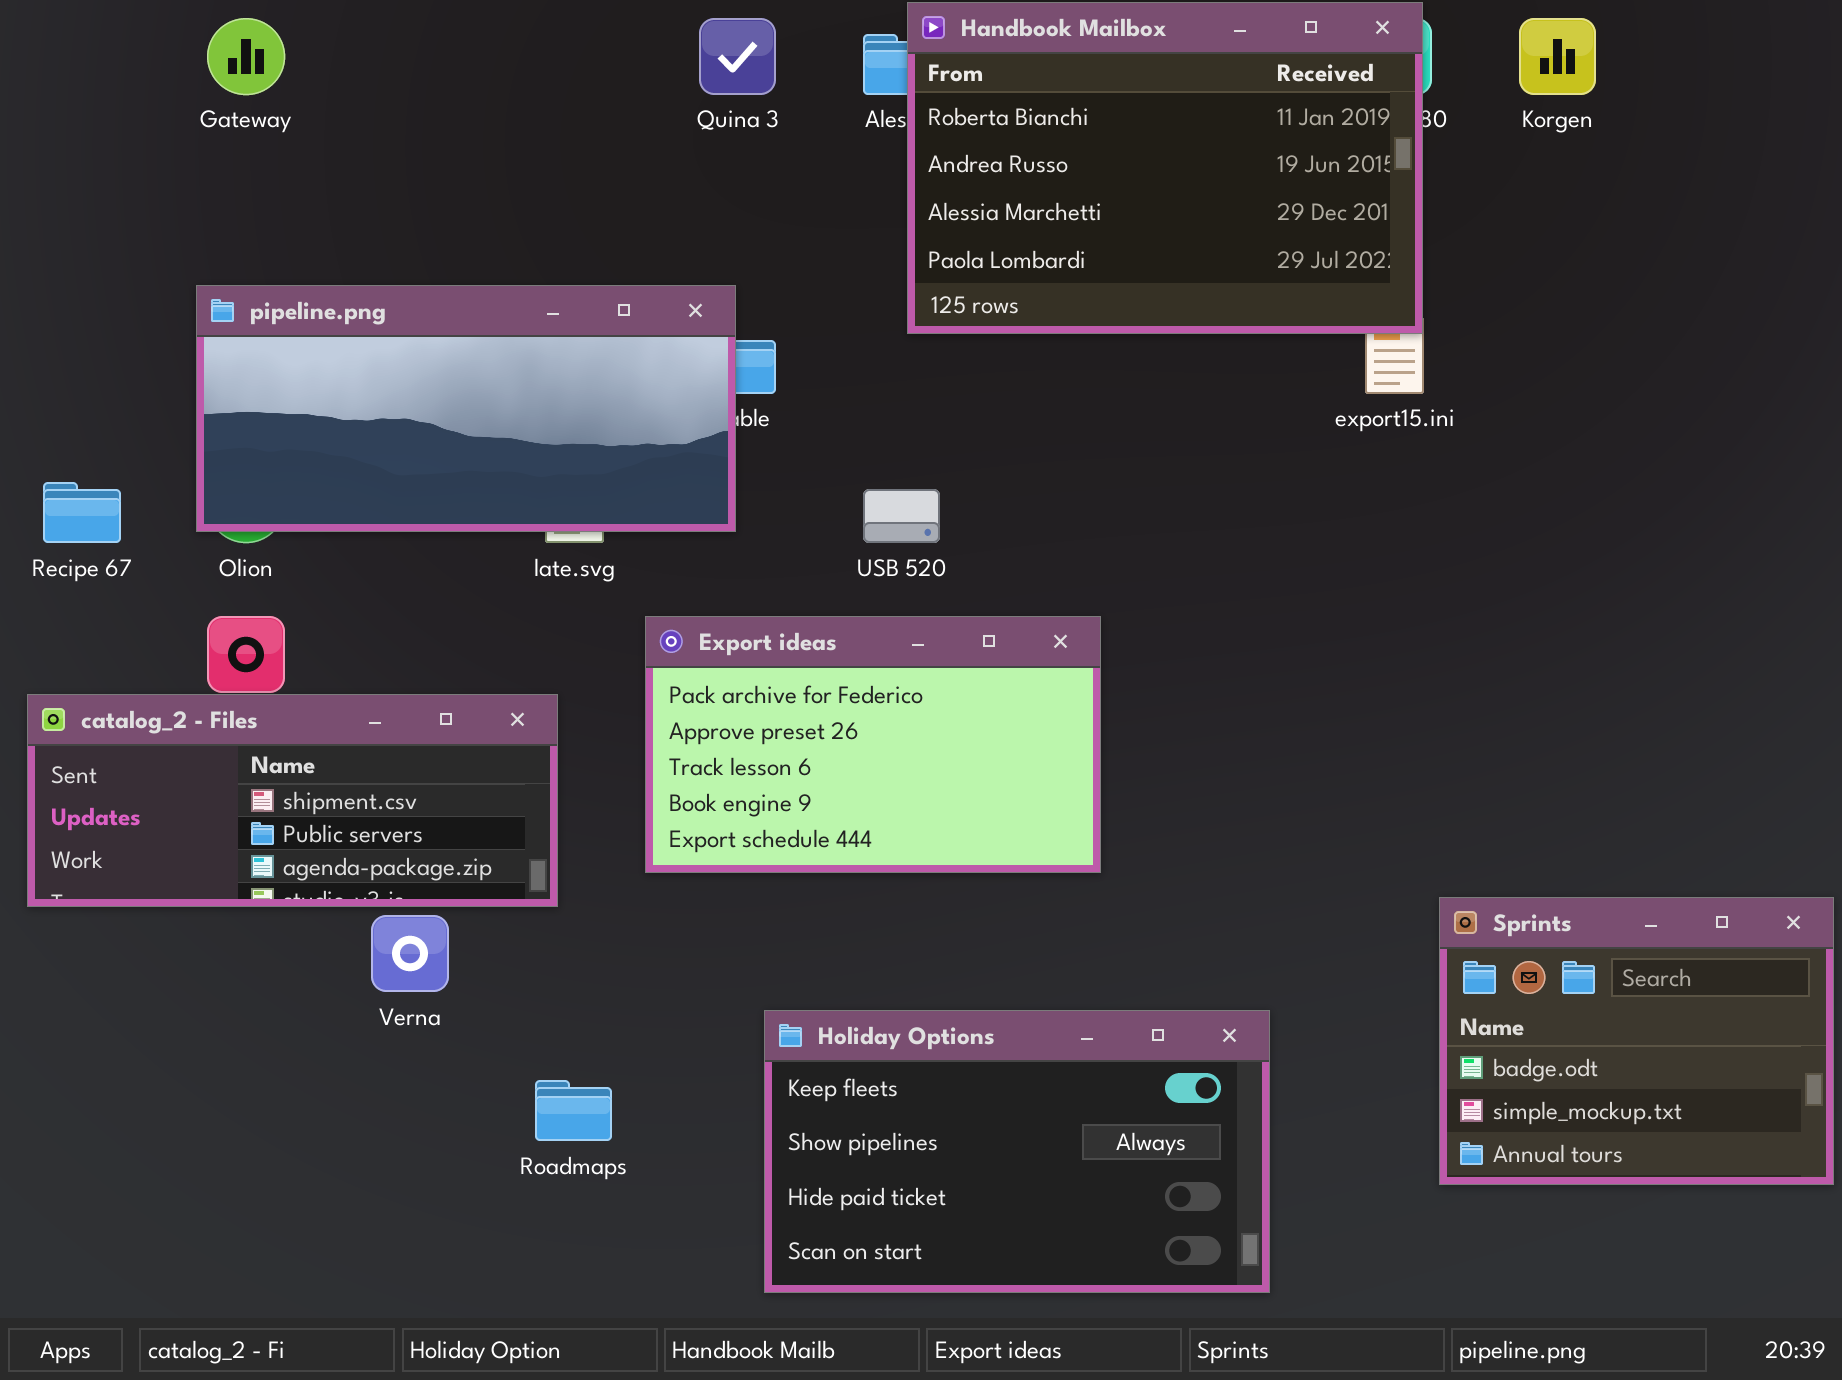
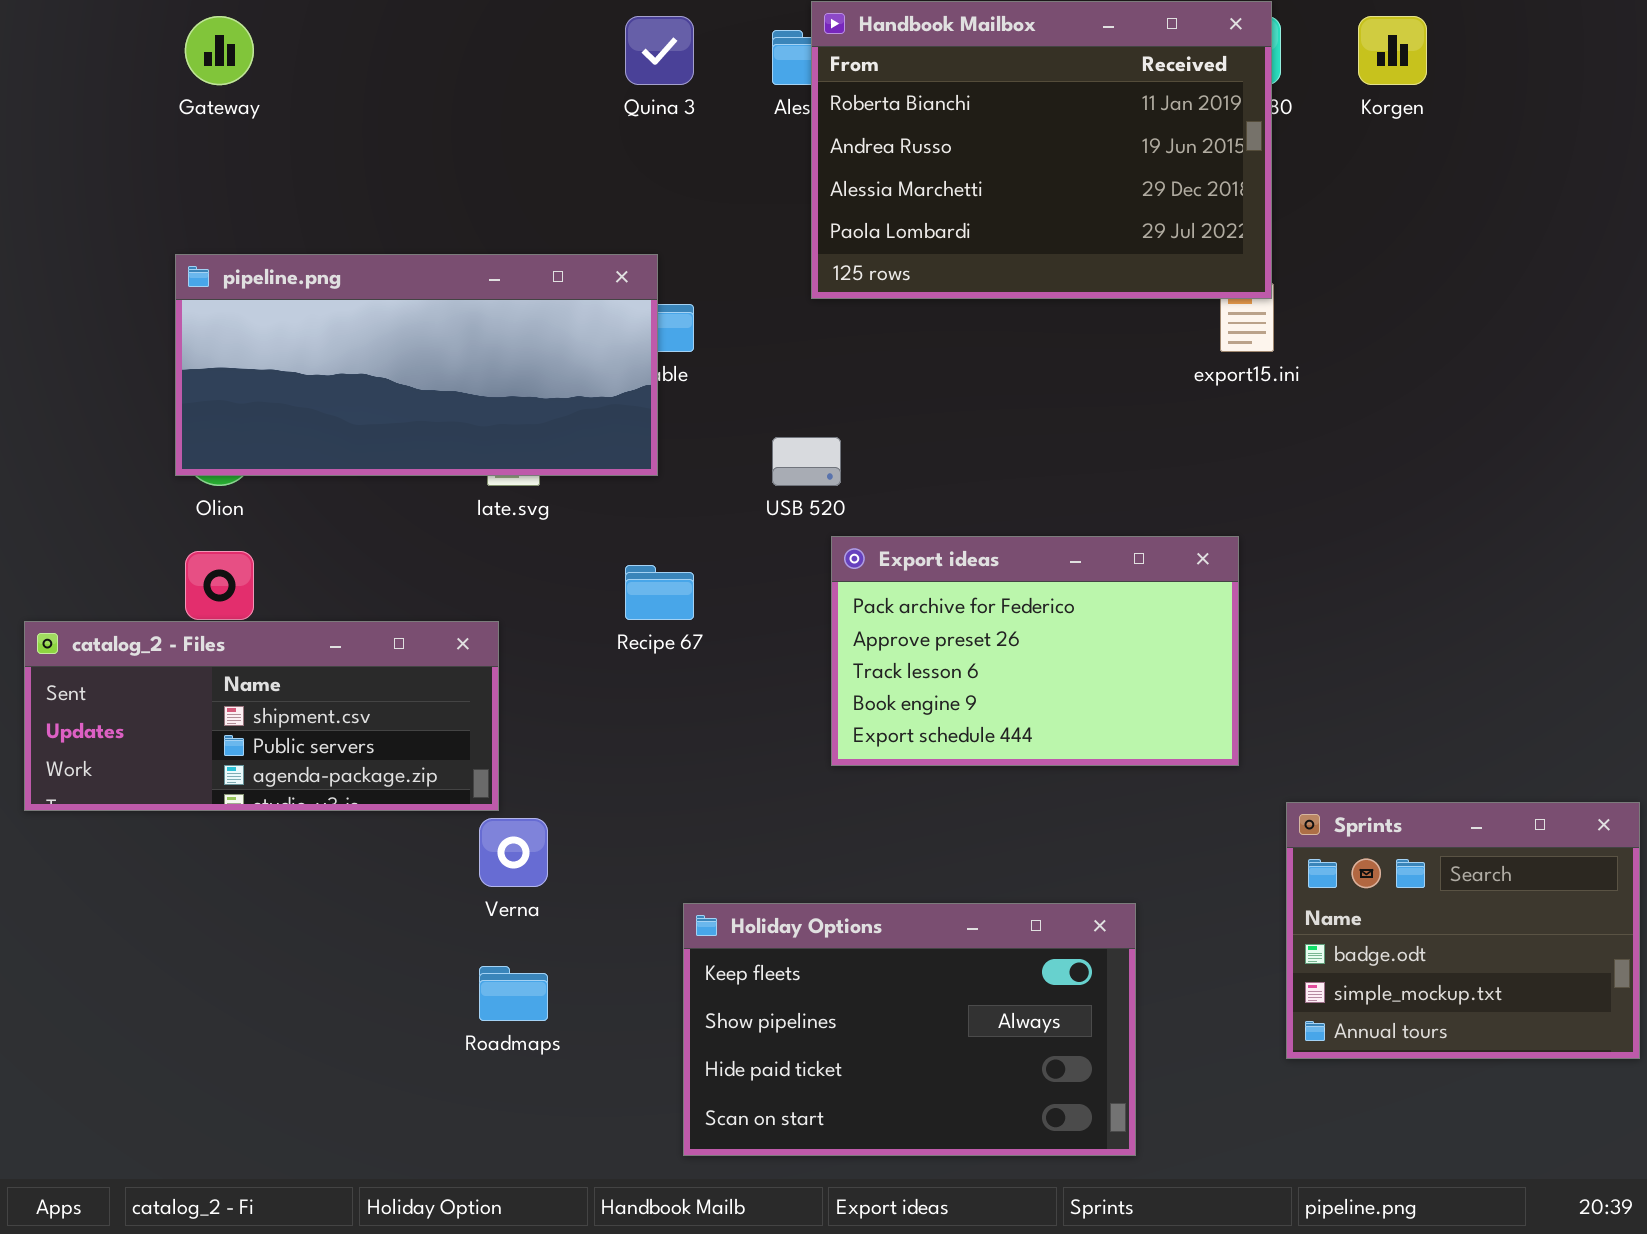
Recipe 67: [43,482,121,543] -> [625,565,694,620], moved
Export ideas: [645,616,1101,873] -> [831,536,1239,766], moved
Verna: [371,915,449,992] -> [479,818,548,887], moved

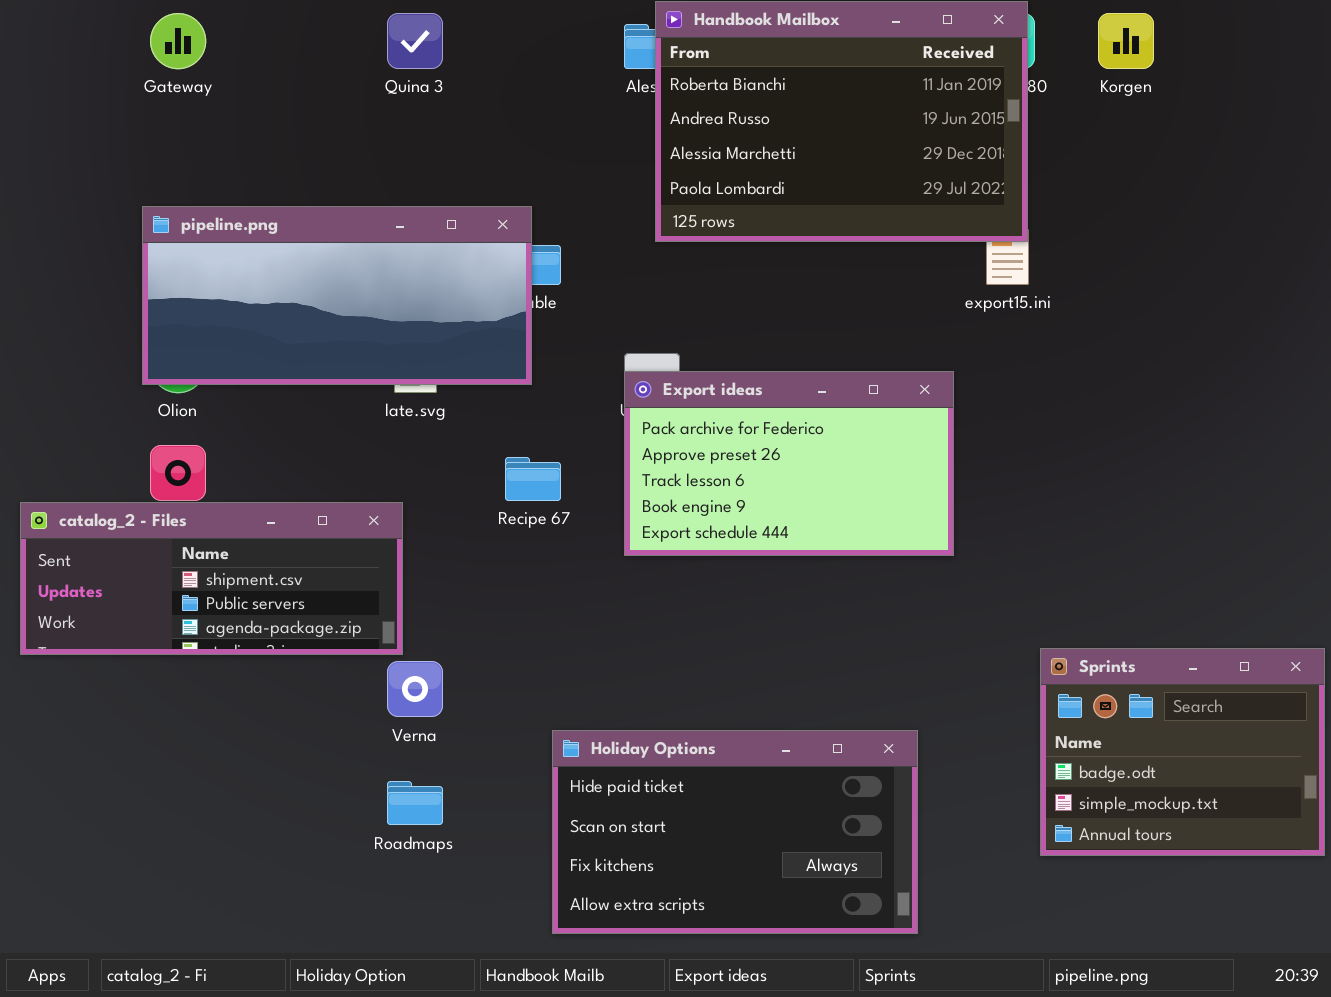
Quina 3: [625,16,694,85] -> [387,13,443,69], moved
Export ideas: [831,536,1239,766] -> [624,371,954,556], moved
Holiday Options: [683,903,1136,1156] -> [552,730,918,934], scrolled down 2 rows

